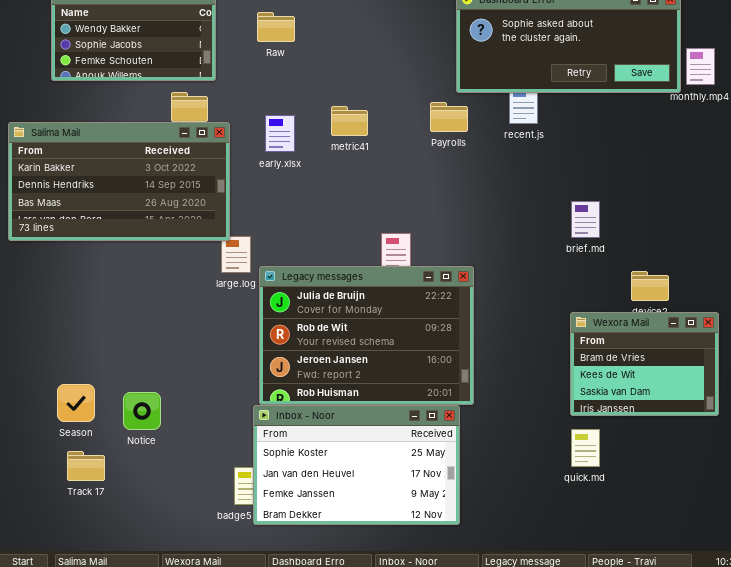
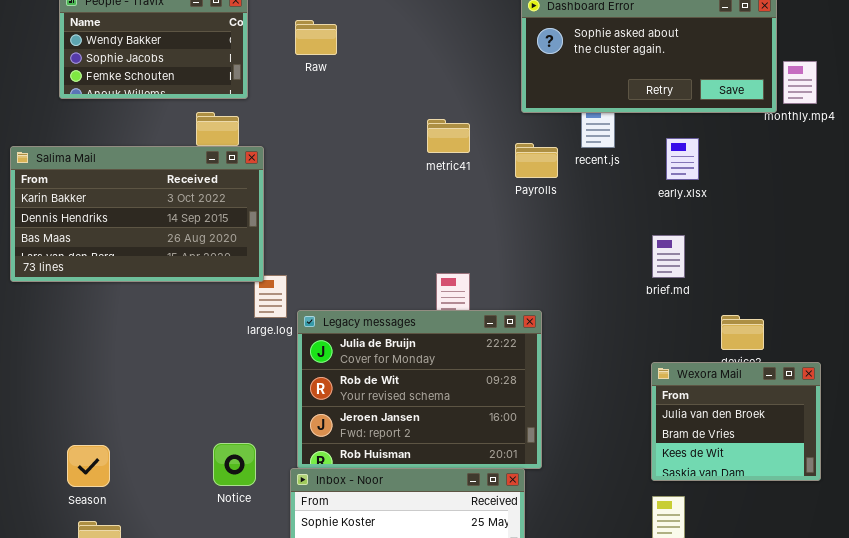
Payrolls: [430,102,468,132] -> [515,143,558,178], moved
metric41: [331,106,368,136] -> [427,119,470,153], moved
early.xlsx: [265,115,295,152] -> [666,138,699,180], moved
Wexora Mail: [570,312,719,416] -> [651,362,821,481], scrolled up 1 row
Notice: [123,392,161,430] -> [213,443,256,486], moved

